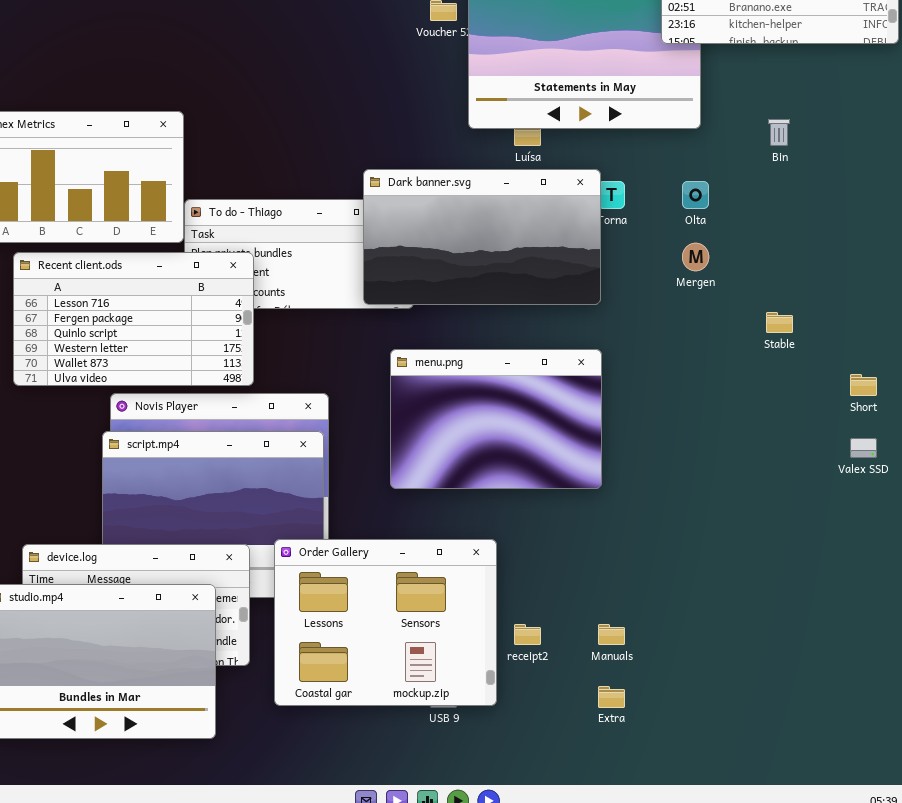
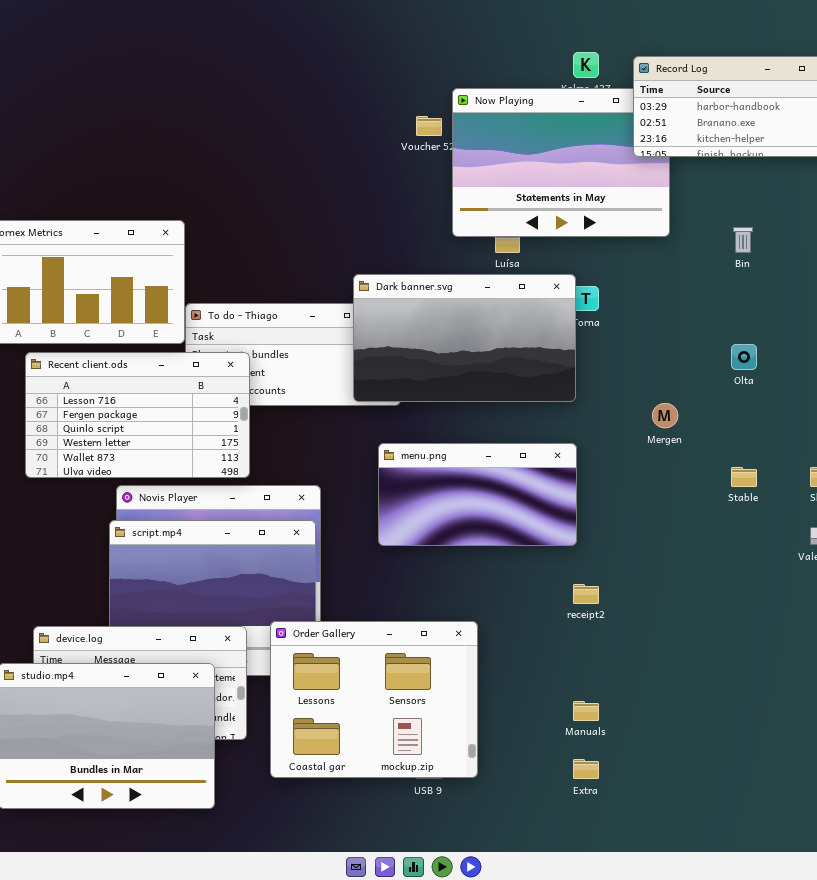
Olta: [682,181,709,209] -> [731,344,757,370], moved
Mergen: [682,243,709,271] -> [652,403,678,428], moved
Stable: [766,312,793,333] -> [731,467,757,487], moved
menu.png: [390,349,602,489] -> [378,443,577,546], resized
receipt2: [514,624,541,645] -> [573,584,599,604], moved

